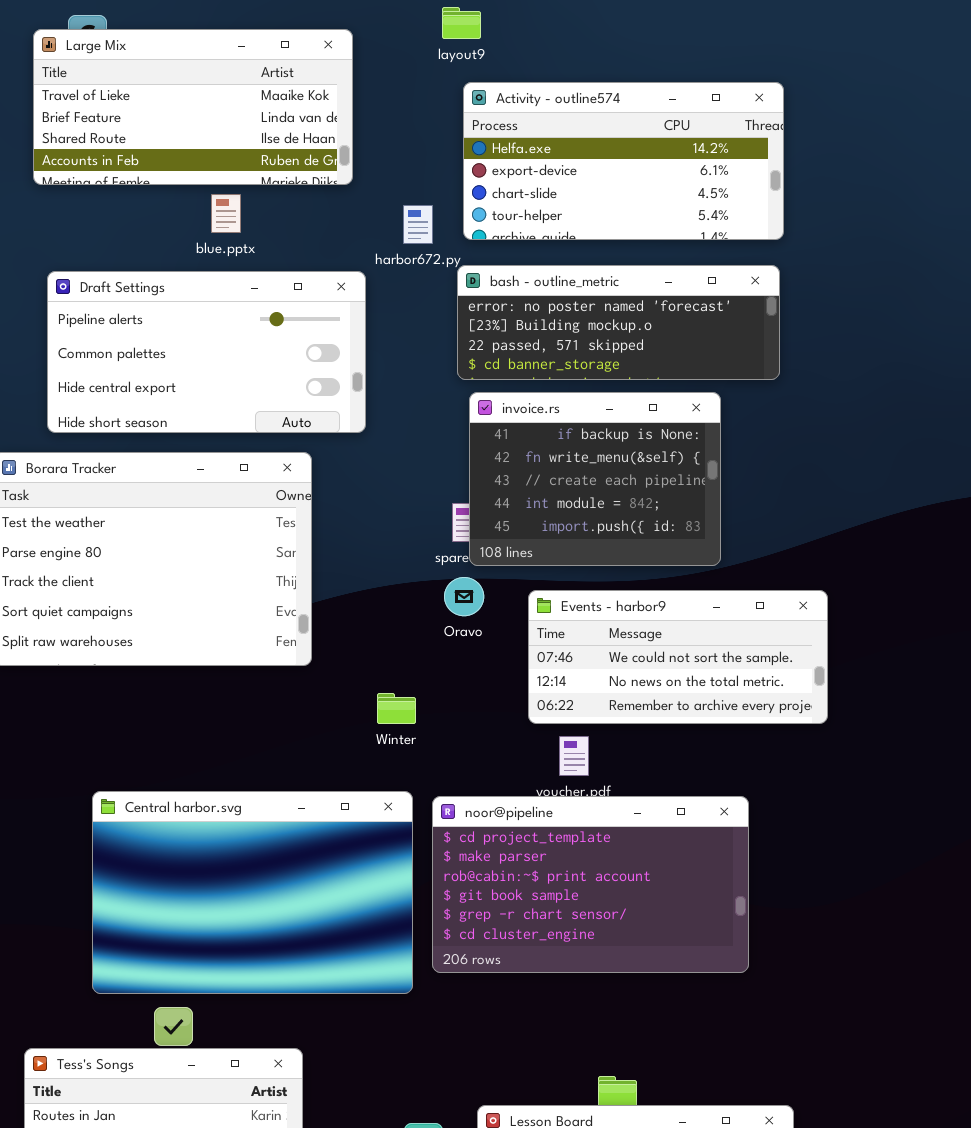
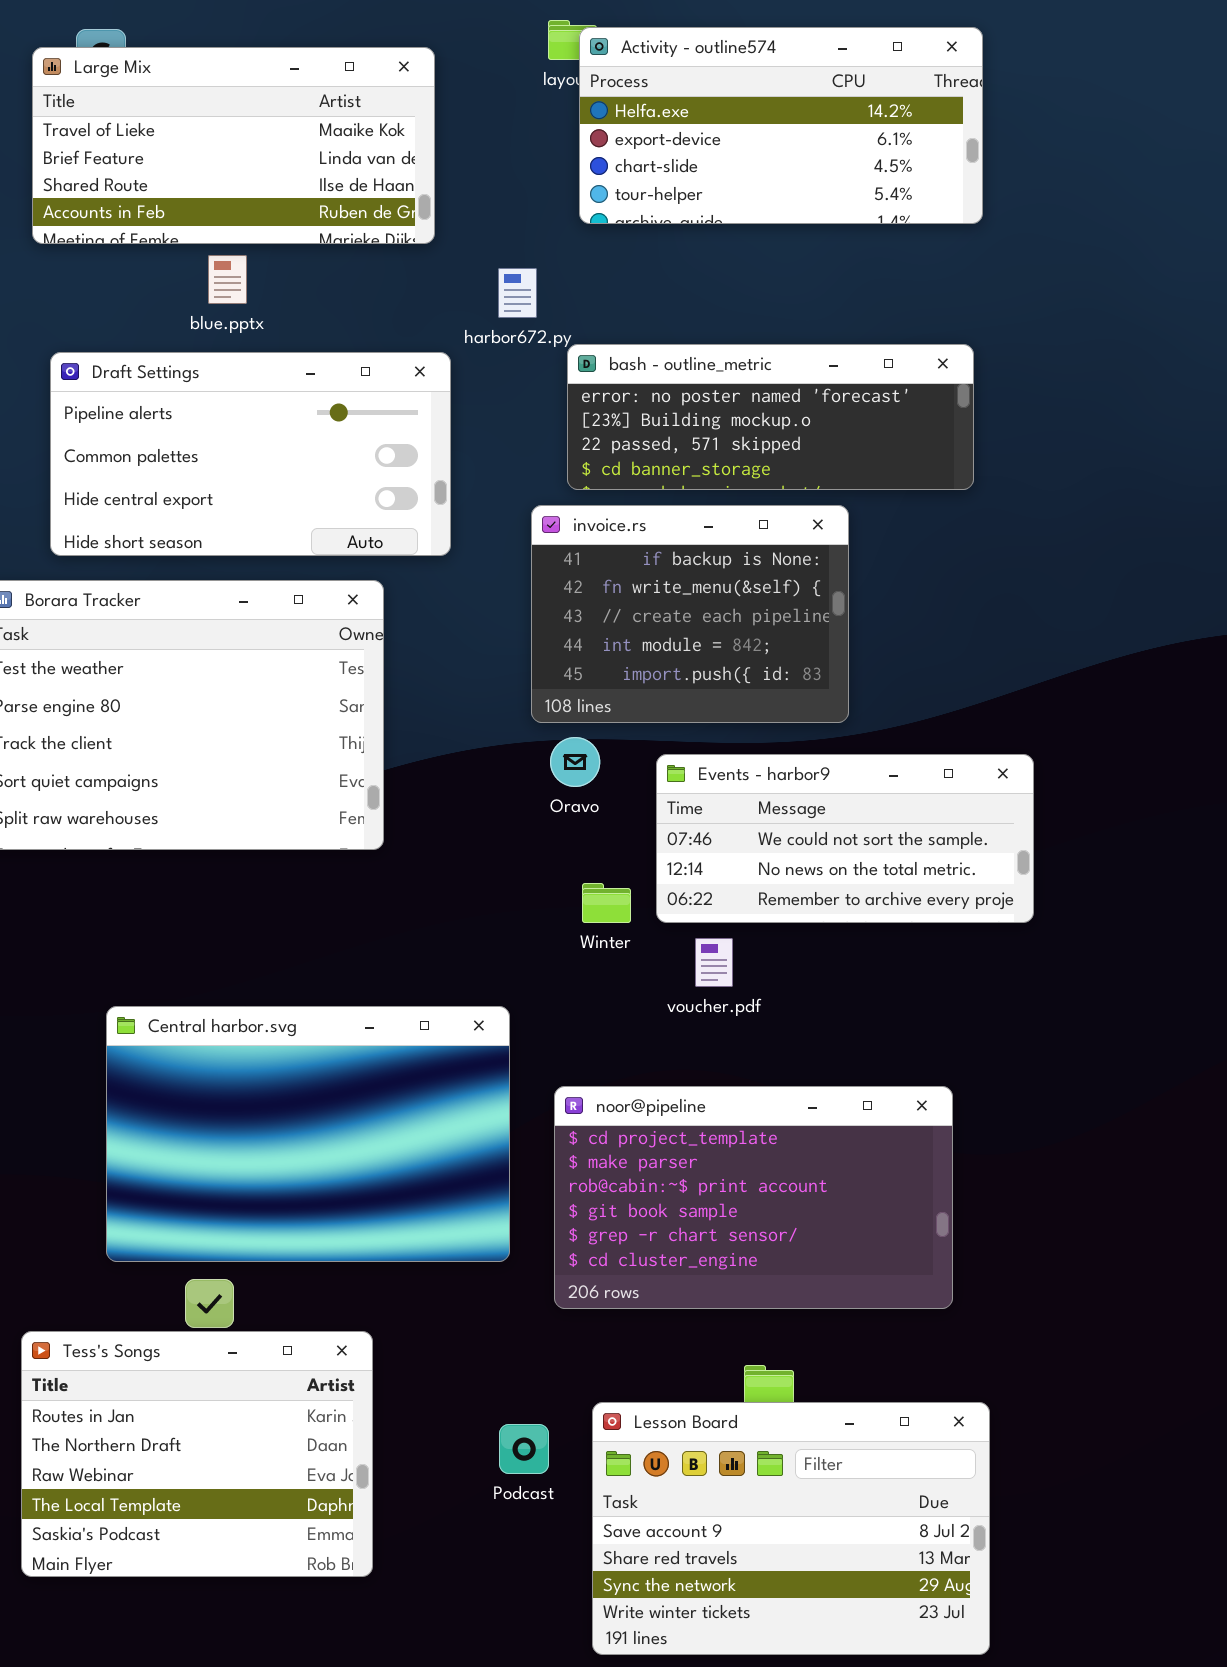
Activity - outline574: [463,82,784,240] -> [579,27,983,224], moved
blue.pptx: [211,194,241,233] -> [208,255,247,304], moved
invoice.rs: [469,392,721,566] -> [531,505,849,723], moved
Winter: [377,693,416,724] -> [582,883,631,923], moved
noor@pipeline: [432,796,749,973] -> [554,1086,953,1309], moved

